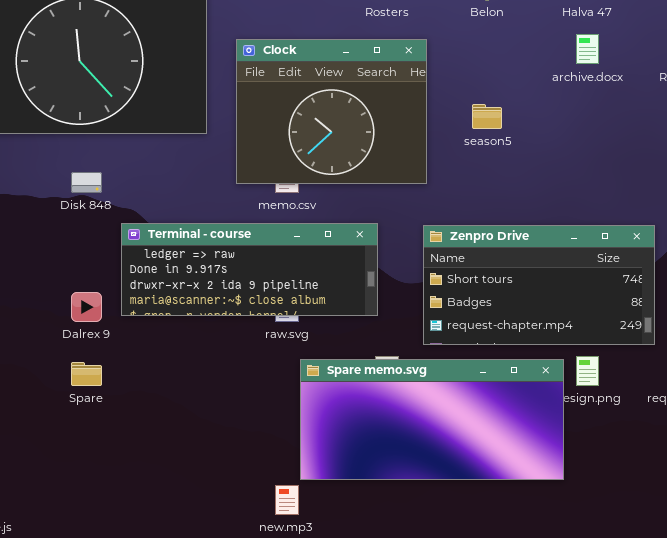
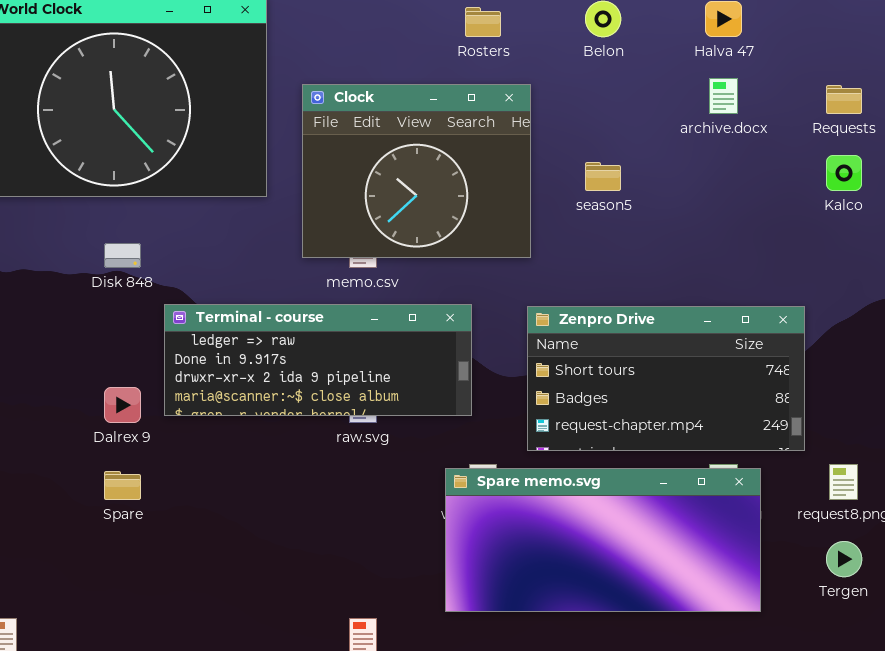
Spare memo.svg: [300,359,564,480] -> [445,468,761,612], moved

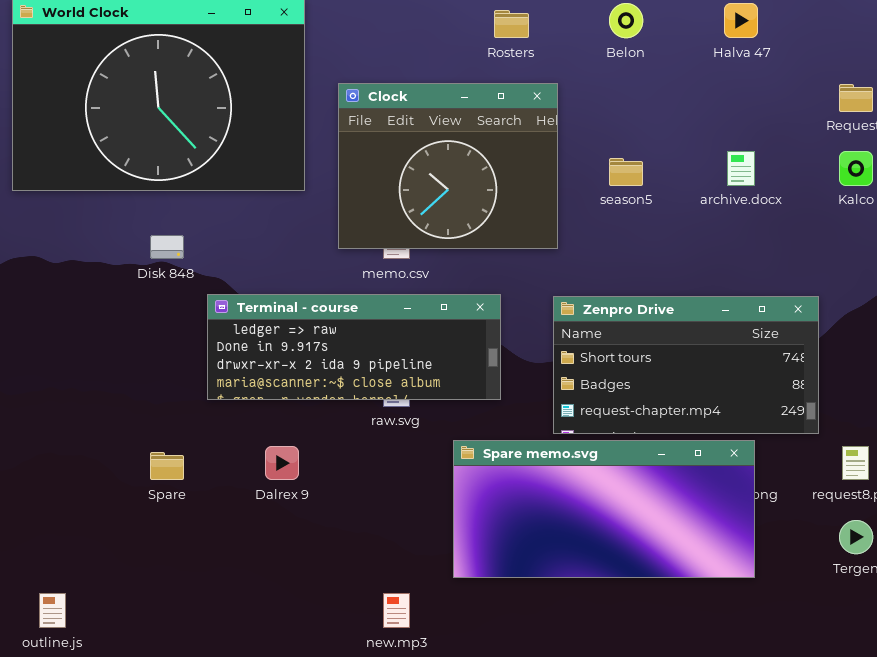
archive.docx: [709,78,738,114] -> [727,151,755,186], moved
Dalrex 9: [104,387,141,423] -> [265,446,299,480], moved
Spare memo.svg: [445,468,761,612] -> [453,440,755,578], moved

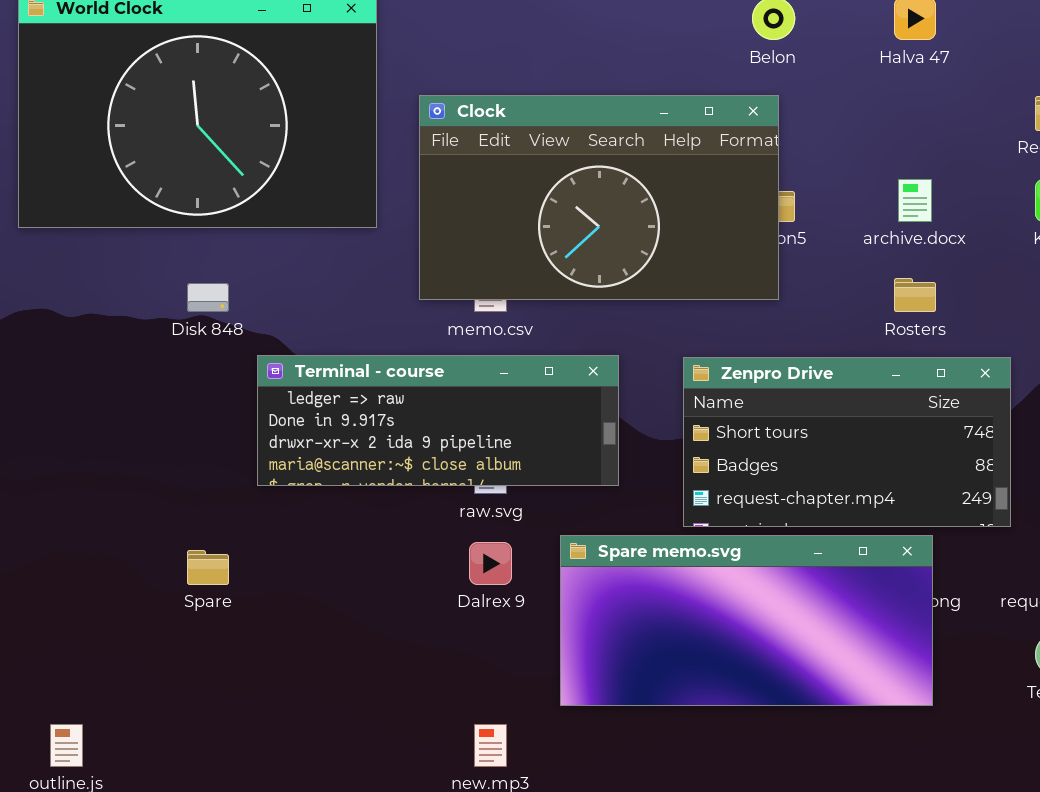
Rosters: [494,10,529,38] -> [894,278,936,312], moved
Clock: [338,83,558,249] -> [419,95,779,300], resized
Dalrex 9: [265,446,299,480] -> [469,542,512,585], moved

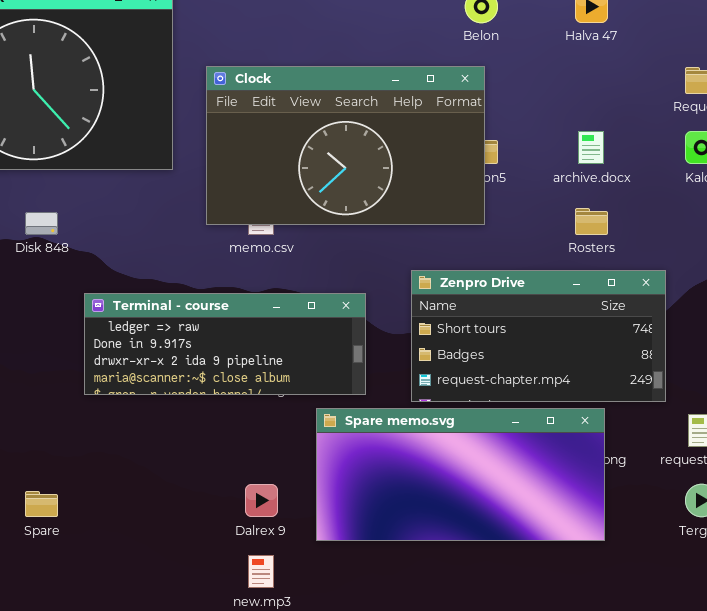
Terminal - course: [257,355,619,486] -> [84,293,366,395], moved
Dalrex 9: [469,542,512,585] -> [245,484,278,517], moved
Spare: [187,550,229,585] -> [25,491,58,517], moved

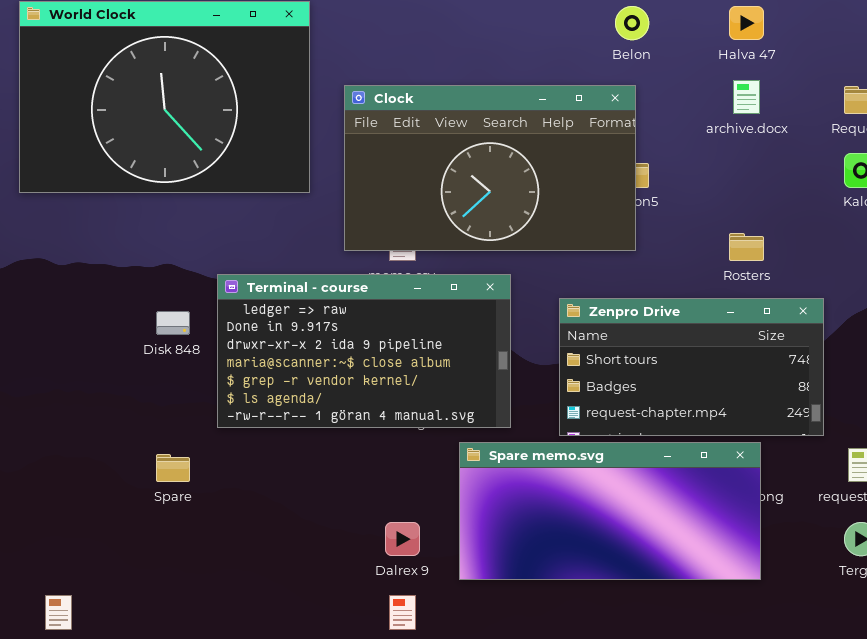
archive.docx: [578,131,604,164] -> [733,80,760,114], moved
Disk 848: [25,212,58,235] -> [156,311,190,335], moved
Terminal - course: [84,293,366,395] -> [217,274,511,428], resized
Spare: [25,491,58,517] -> [156,454,190,482], moved

